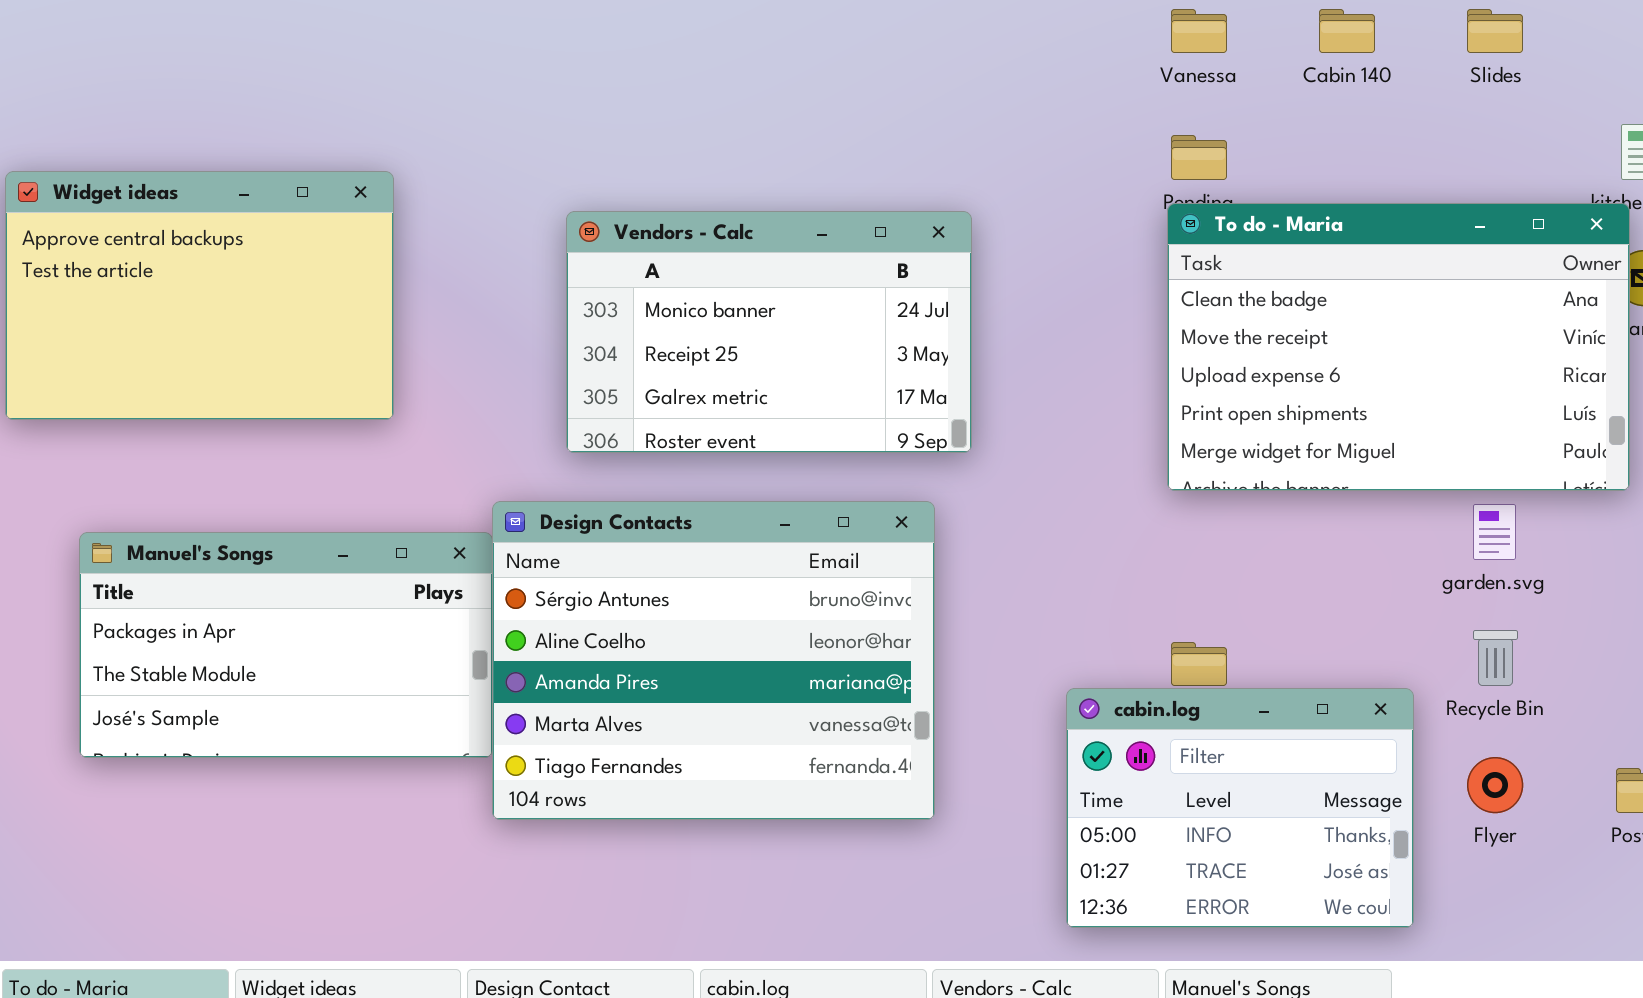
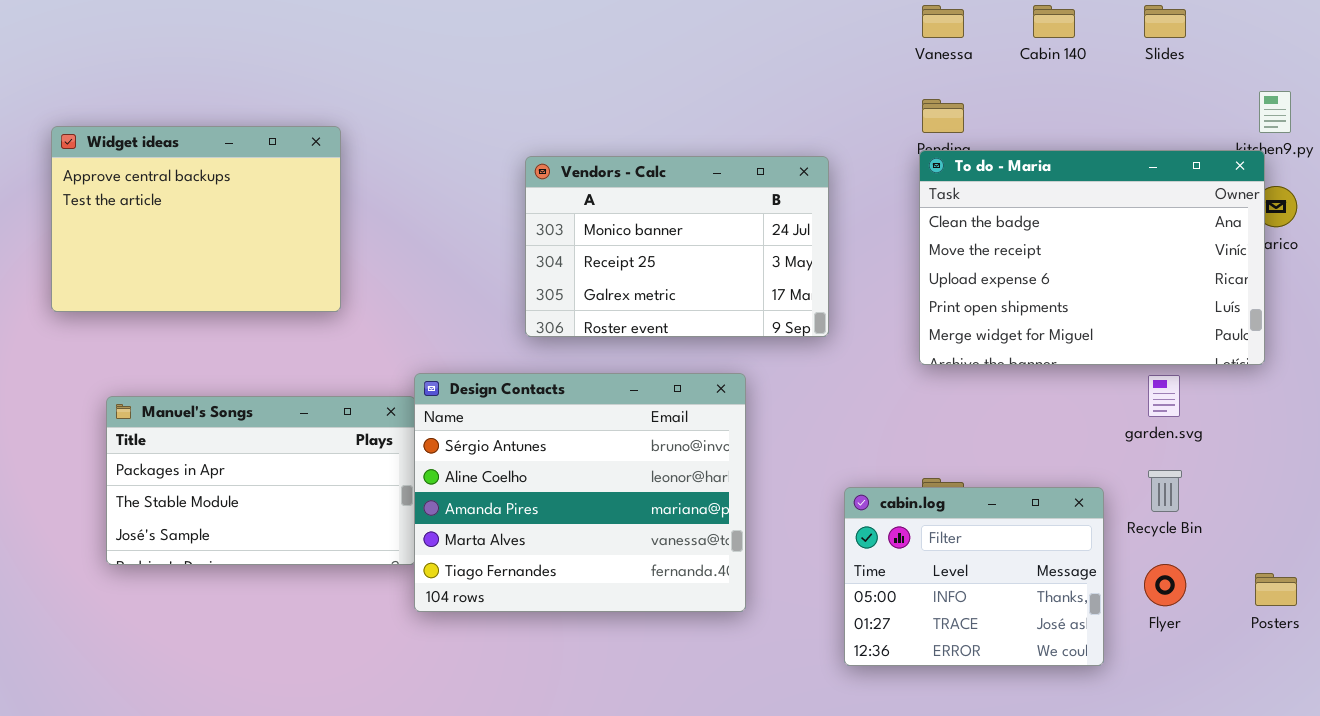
Vendors - Calc: [566,211,972,453] -> [525,156,829,337], moved
cabin.log: [1066,688,1414,928] -> [844,487,1104,666], moved

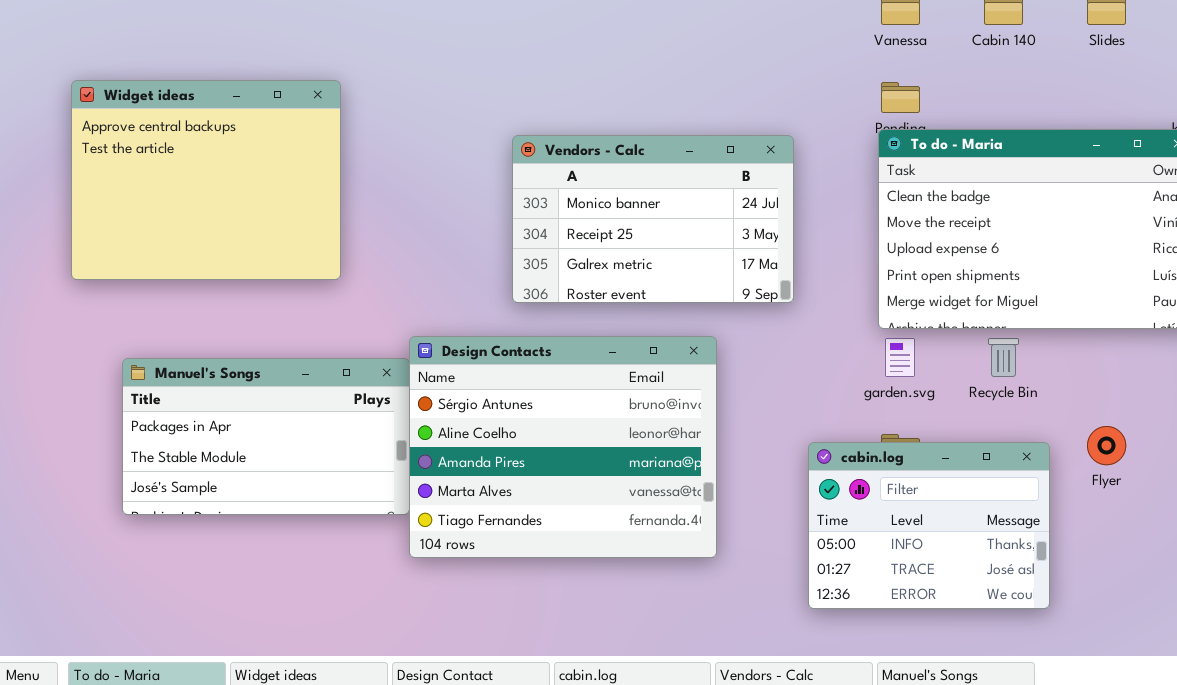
Widget ideas: [51,126,341,312] -> [71,80,341,280], resized
garden.svg: [1148,375,1180,417] -> [885,338,915,377], moved
Recycle Bin: [1148,470,1182,512] -> [988,338,1019,377], moved
Flyer: [1144,564,1186,606] -> [1087,426,1126,465], moved

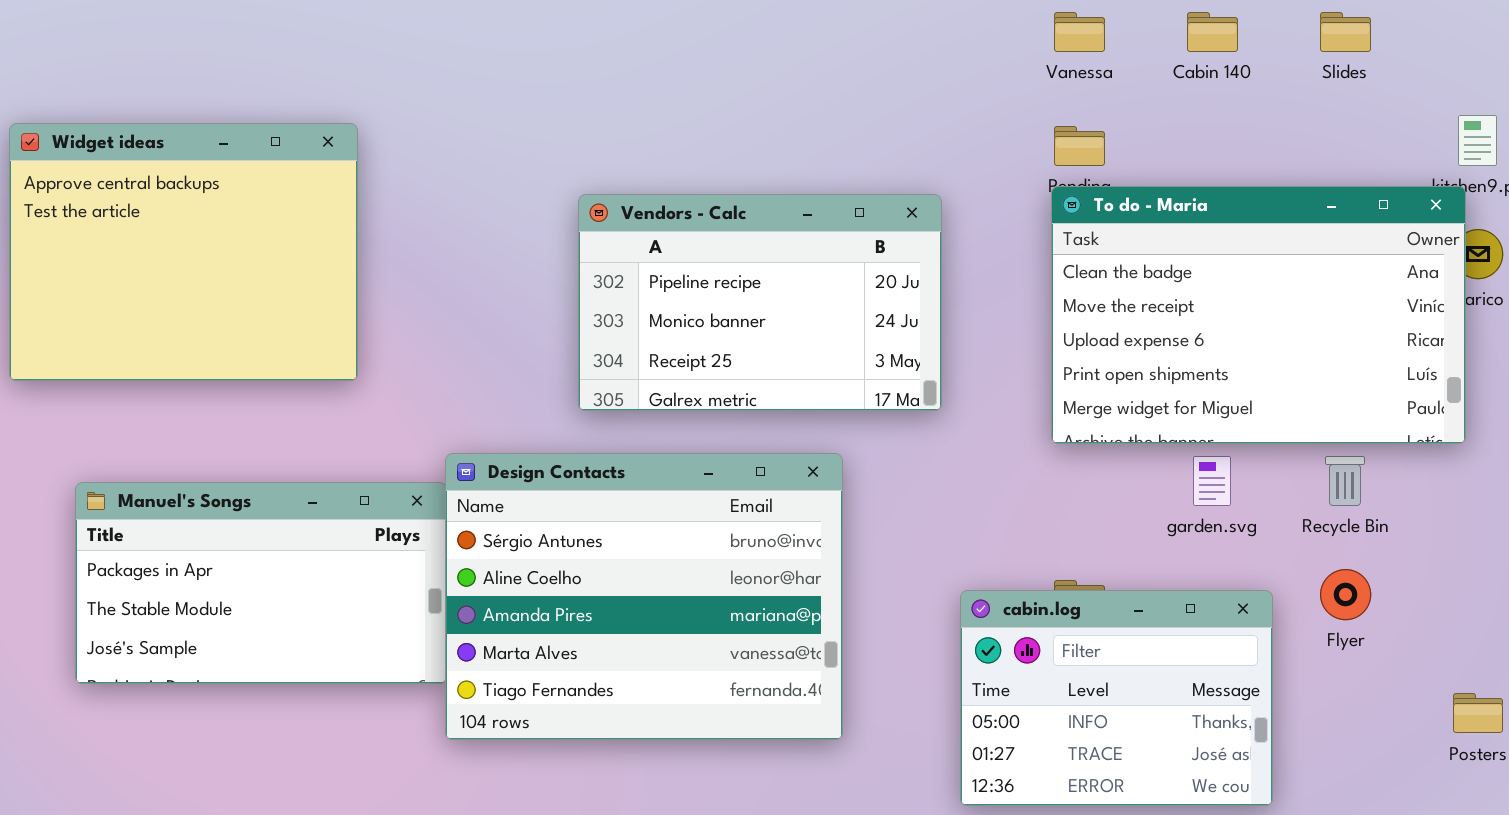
Vendors - Calc: [512,135,794,303] -> [578,194,942,411], scrolled up 1 row
garden.svg: [885,338,915,377] -> [1193,456,1231,506], moved
Recycle Bin: [988,338,1019,377] -> [1325,456,1365,506], moved

